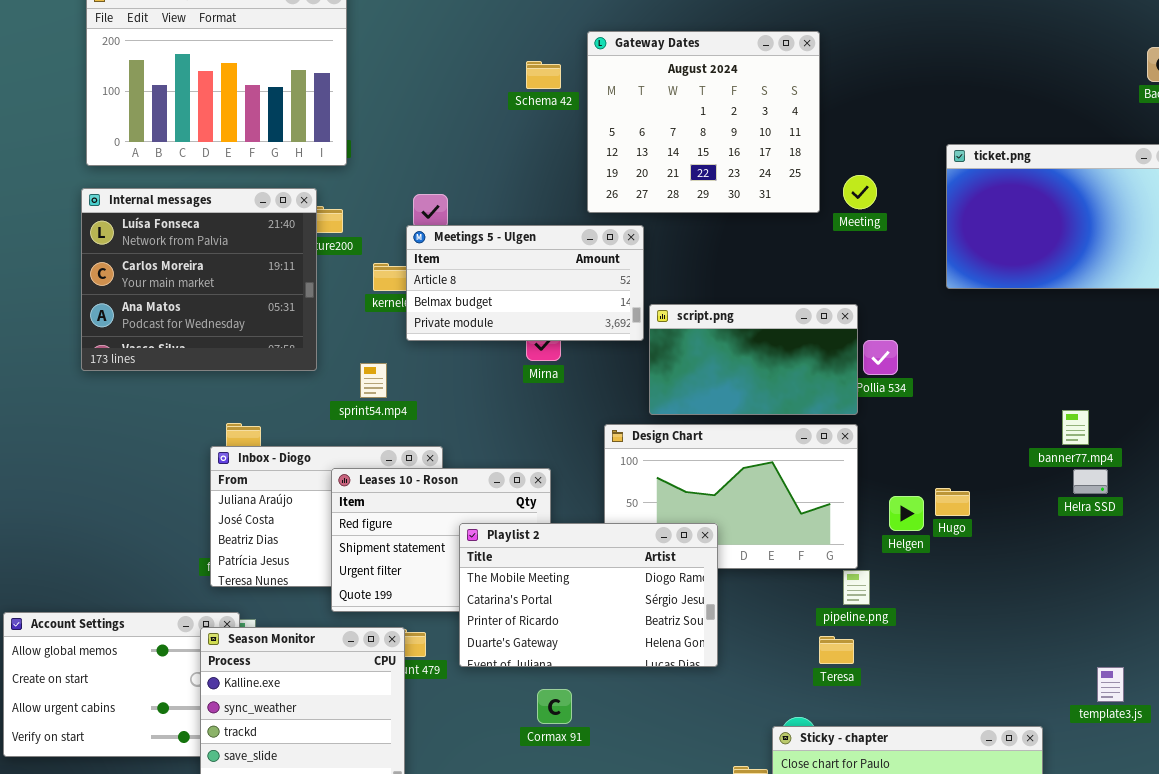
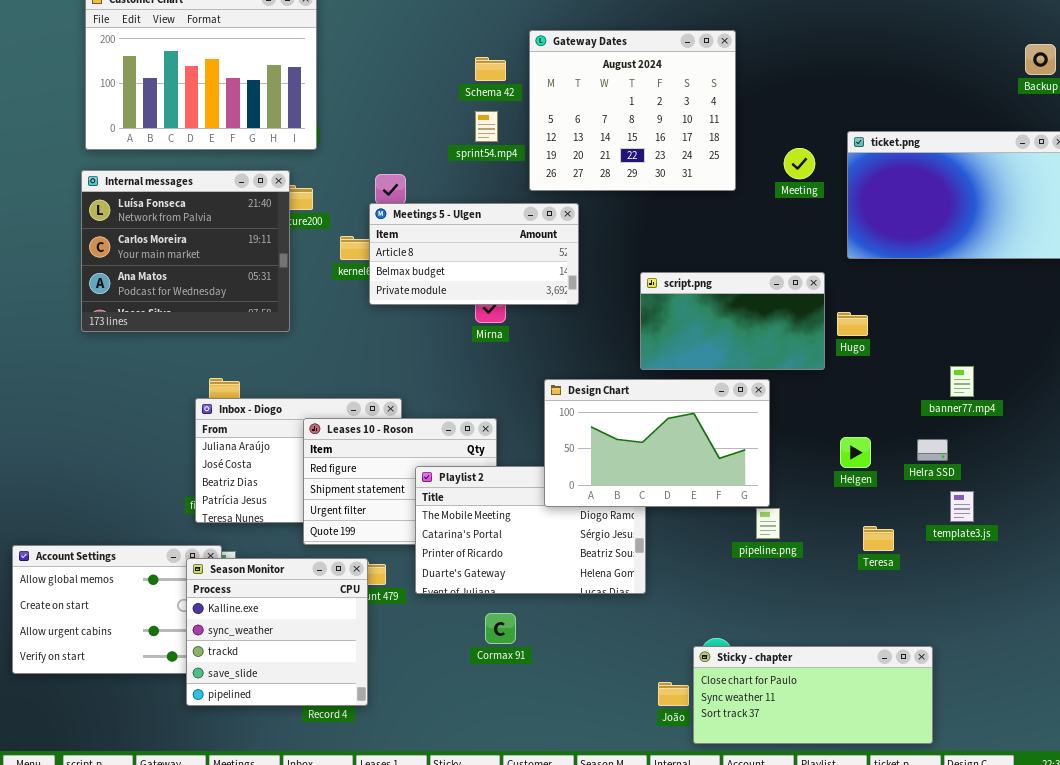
Meeting: [843,175,877,209] -> [784,148,815,179], moved
script.png: [649,304,858,415] -> [640,272,825,370], moved
sprint54.mp4: [360,363,387,398] -> [475,111,498,142], moved
Design Chart: [604,424,858,569] -> [544,379,770,507], raised
Helra SSD: [1073,469,1108,494] -> [917,439,948,461], moved
Hugo: [935,488,970,516] -> [837,312,868,336], moved
Helgen: [889,496,924,531] -> [840,437,871,468], moved
Teresa: [819,636,854,664] -> [863,526,894,551], moved
template3.js: [1097,667,1124,702] -> [950,491,974,522], moved

